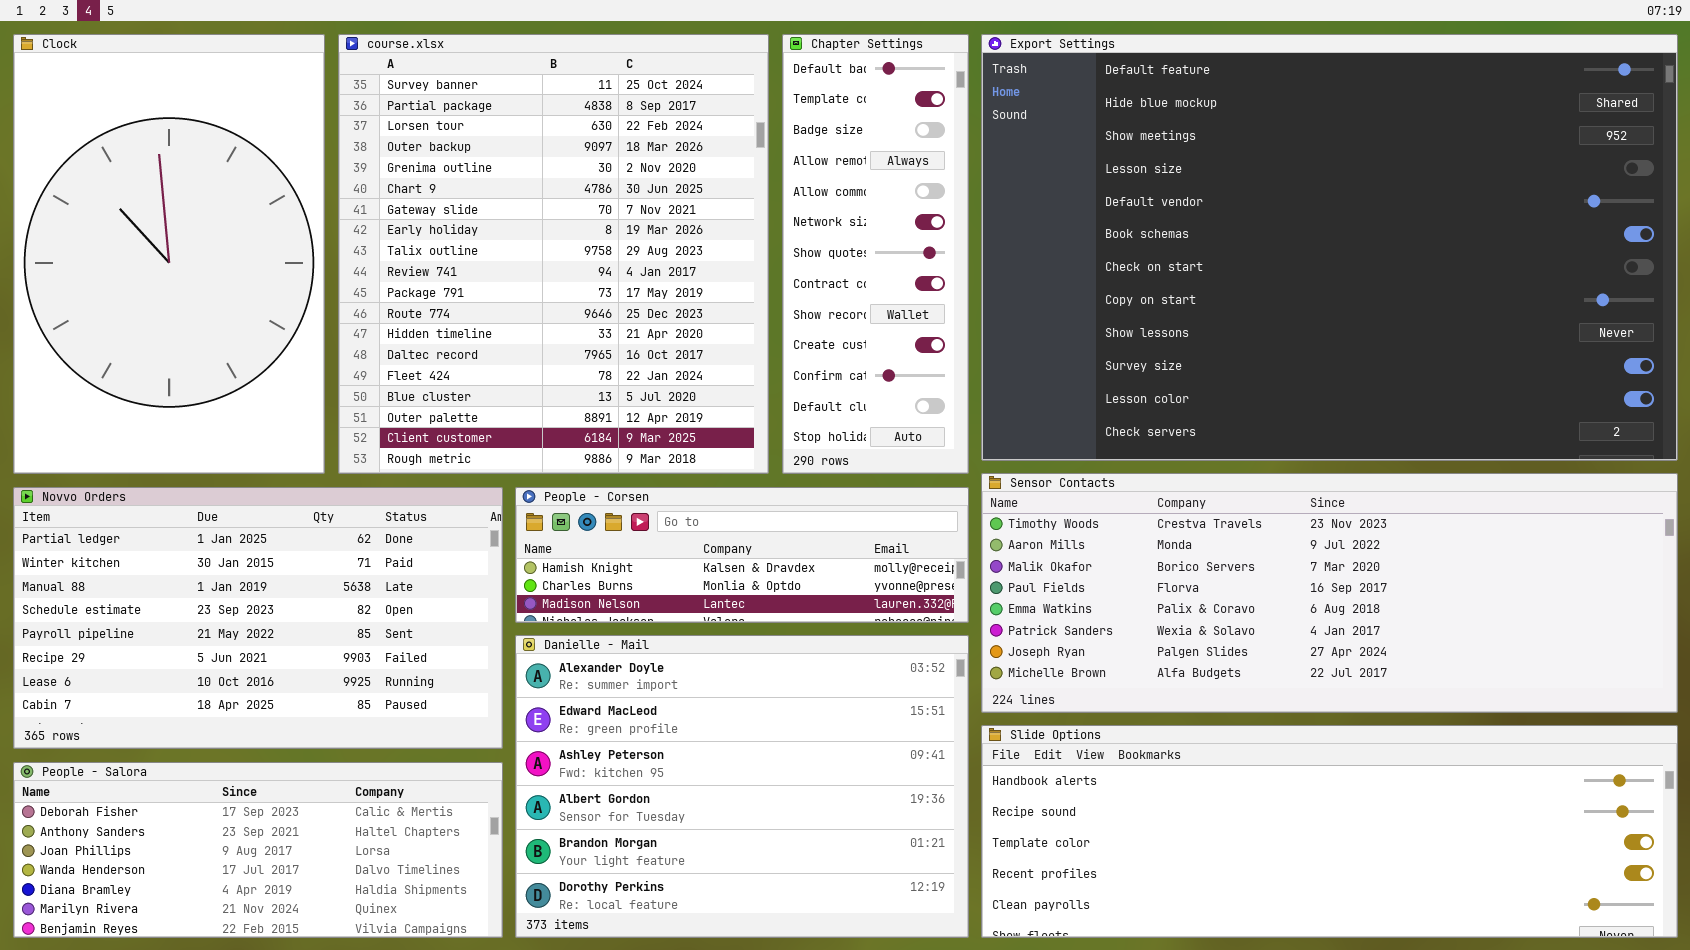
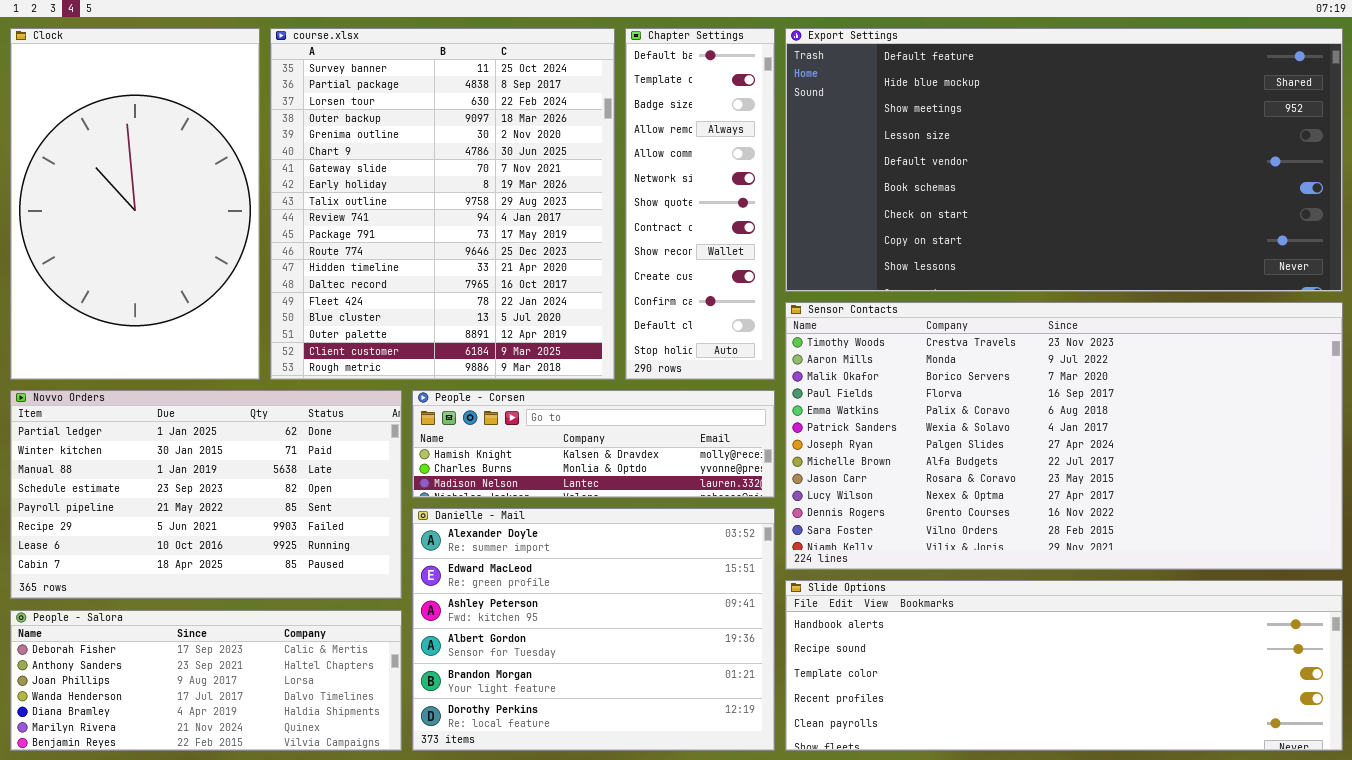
Export Settings: [981,34,1678,461] -> [785,28,1343,292], resized
Sensor Contacts: [981,473,1678,713] -> [785,302,1343,570], resized

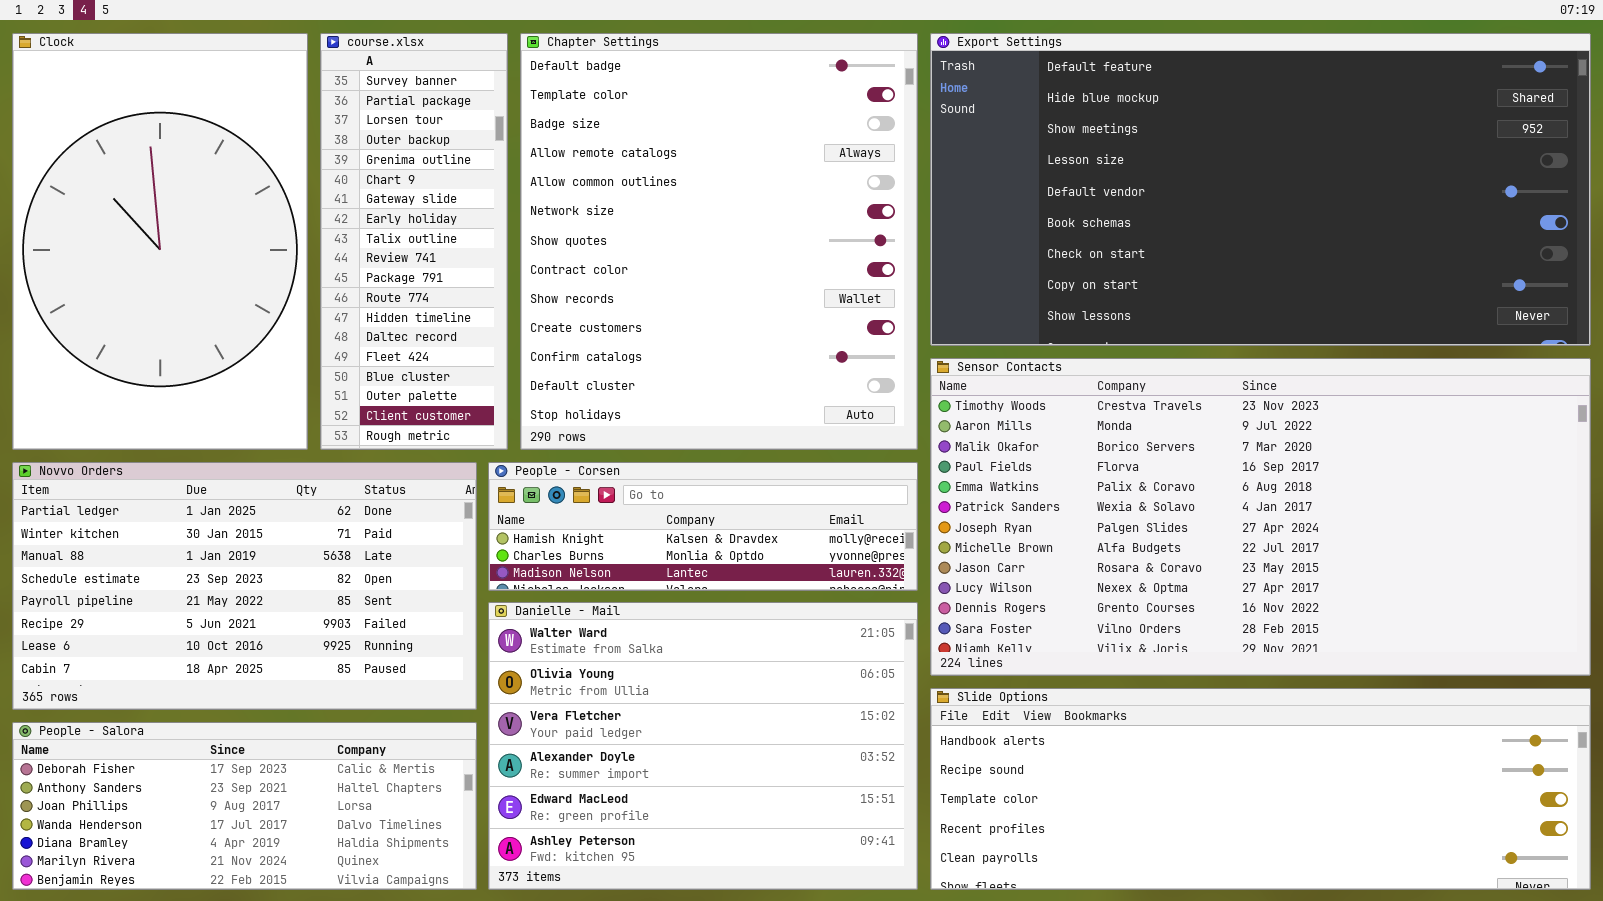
course.xlsx: [270,28,615,380] -> [320,33,508,450], resized
Chapter Settings: [625,28,775,380] -> [520,33,918,450], resized
Danielle - Mail: [412,508,775,751] -> [488,602,918,890], scrolled up 3 rows

